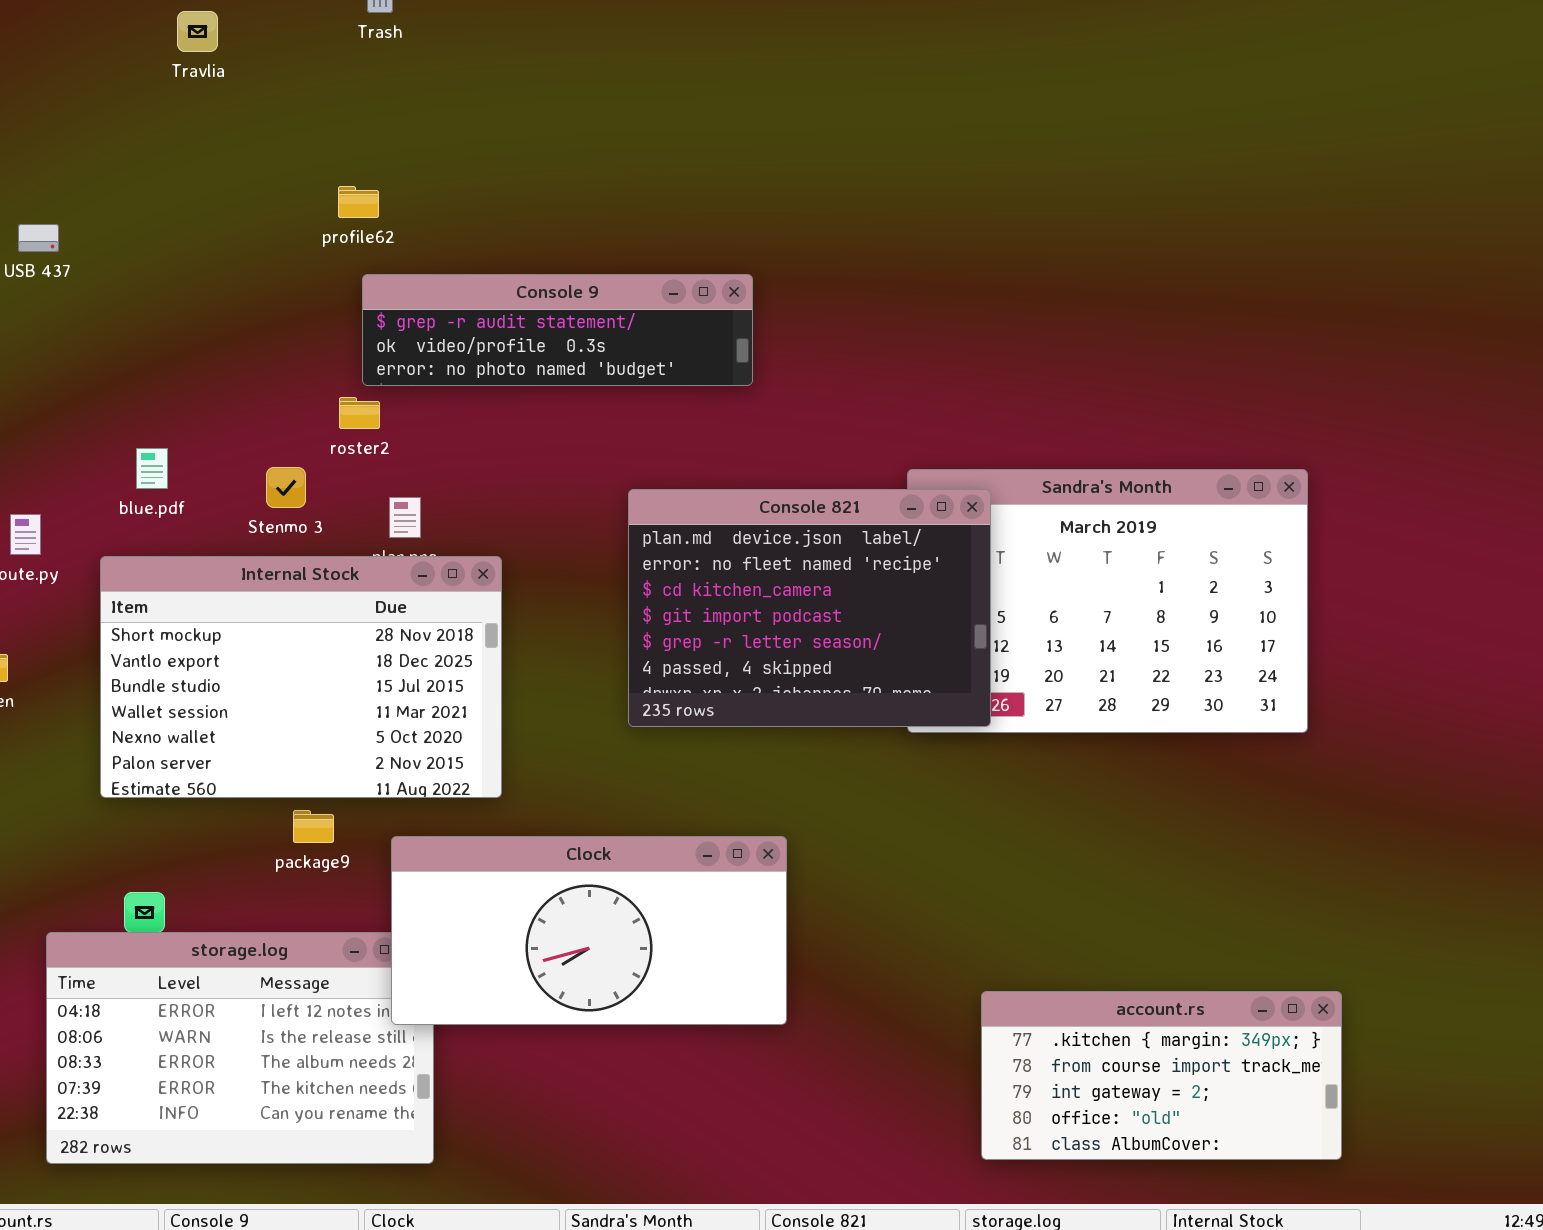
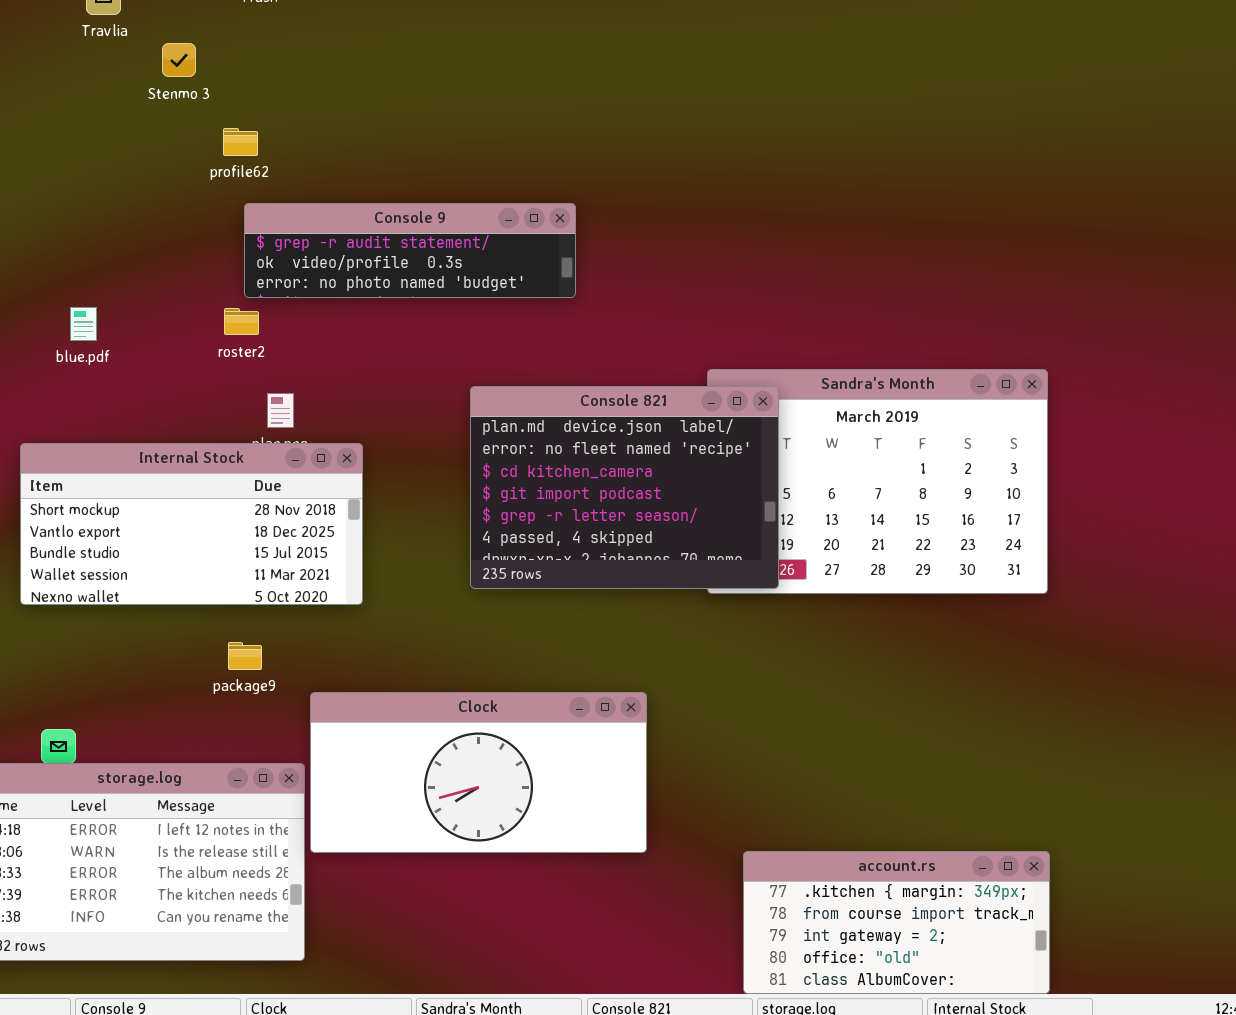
blue.pdf: [136,448,168,489] -> [70,307,97,341], moved
Stenmo 3: [266,467,306,508] -> [162,43,196,77], moved
Internal Stock: [100,556,502,798] -> [20,443,363,605], resized
package9: [293,810,334,843] -> [228,642,262,670], moved
Clock: [391,836,787,1025] -> [310,692,647,853], moved
account.rs: [981,991,1342,1160] -> [743,851,1050,994], moved

